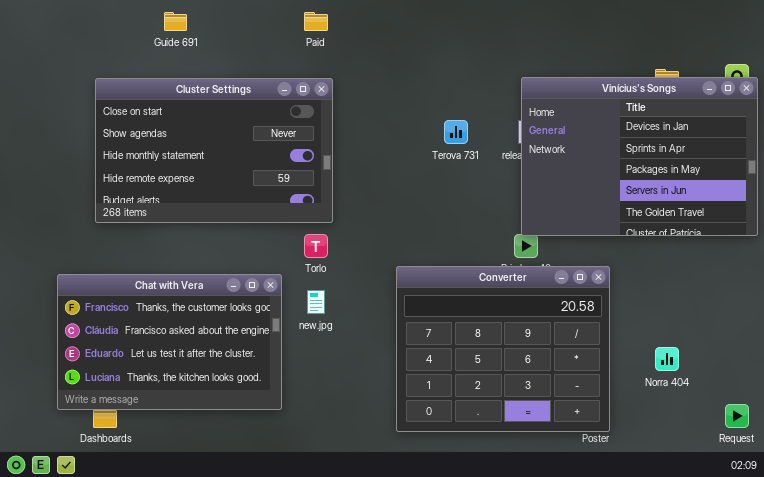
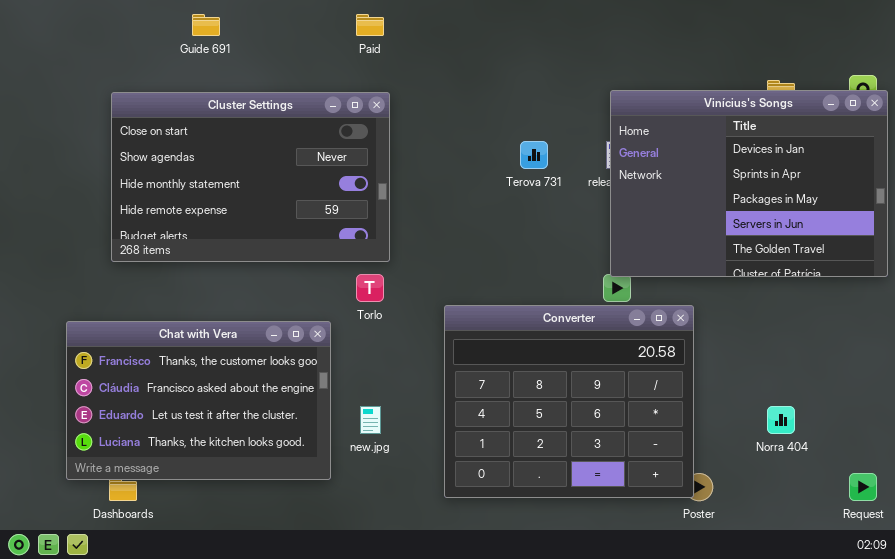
Converter: [396,266,610,432] -> [444,305,694,498], moved
new.jpg: [307,290,325,314] -> [360,406,381,434], moved

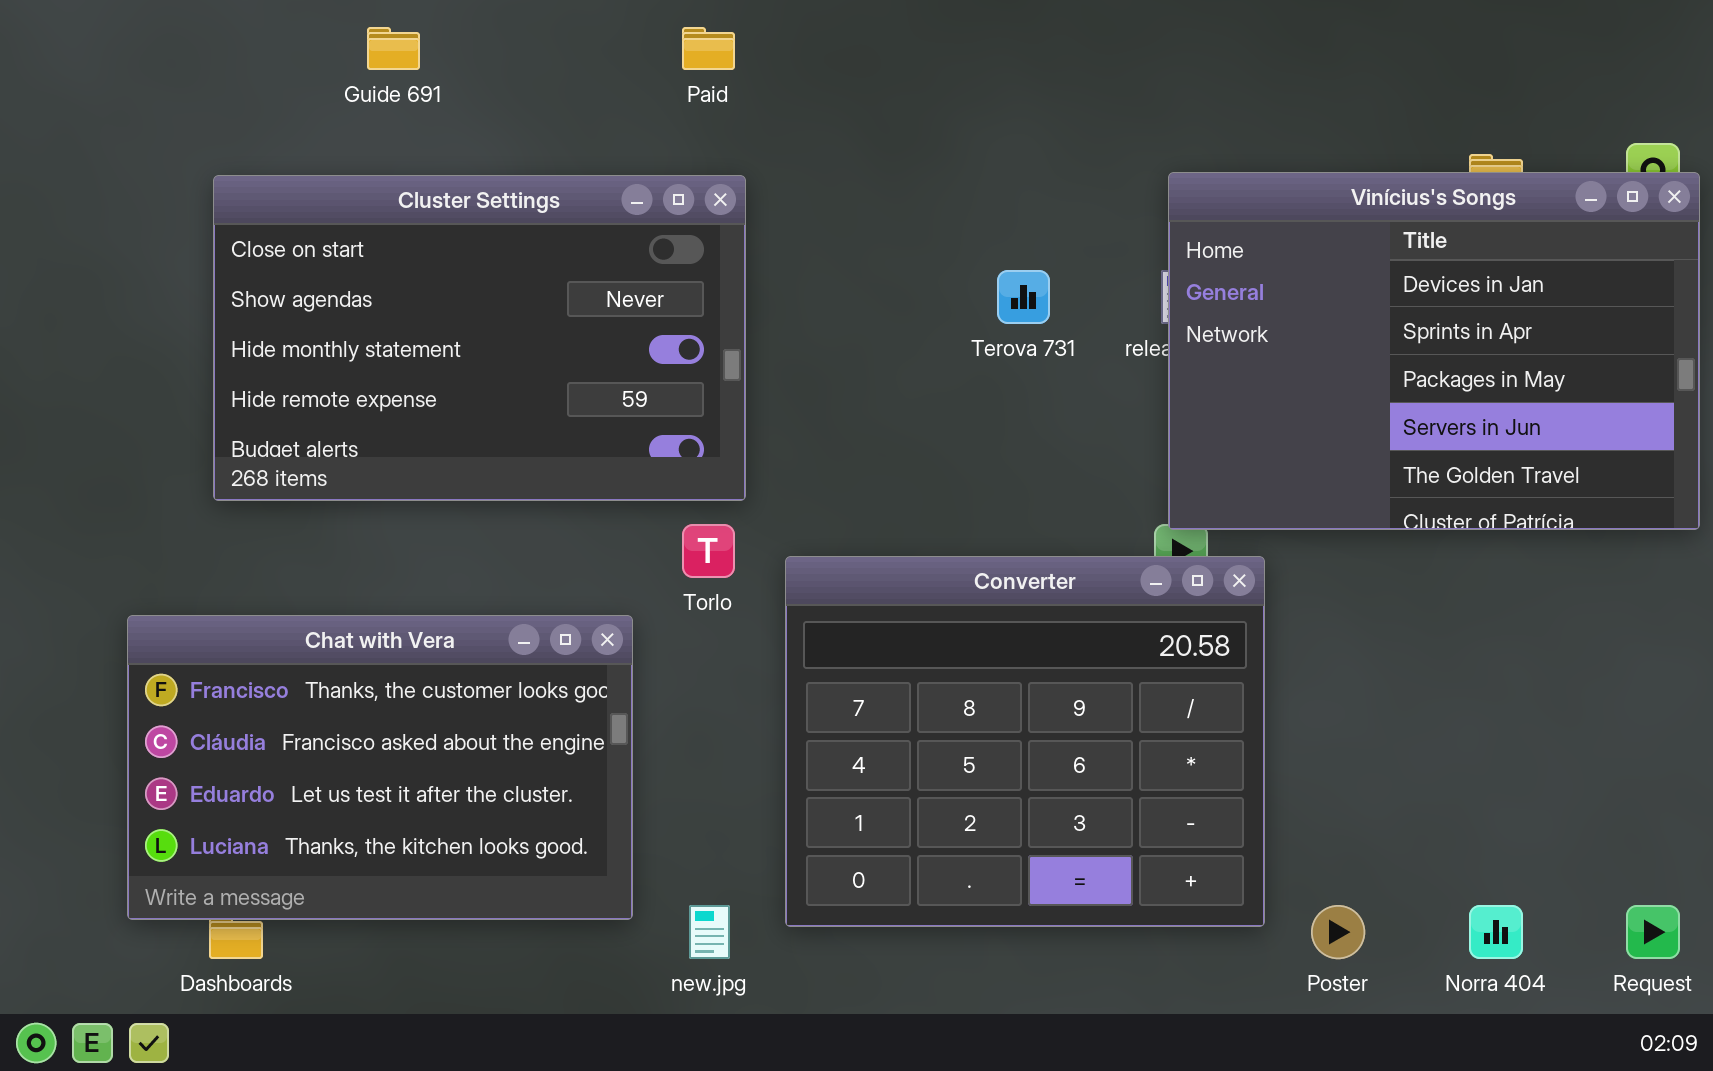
Converter: [444,305,694,498] -> [785,556,1265,927], moved
new.jpg: [360,406,381,434] -> [689,905,730,959], moved
Norra 404: [767,406,795,434] -> [1469,905,1523,959], moved

